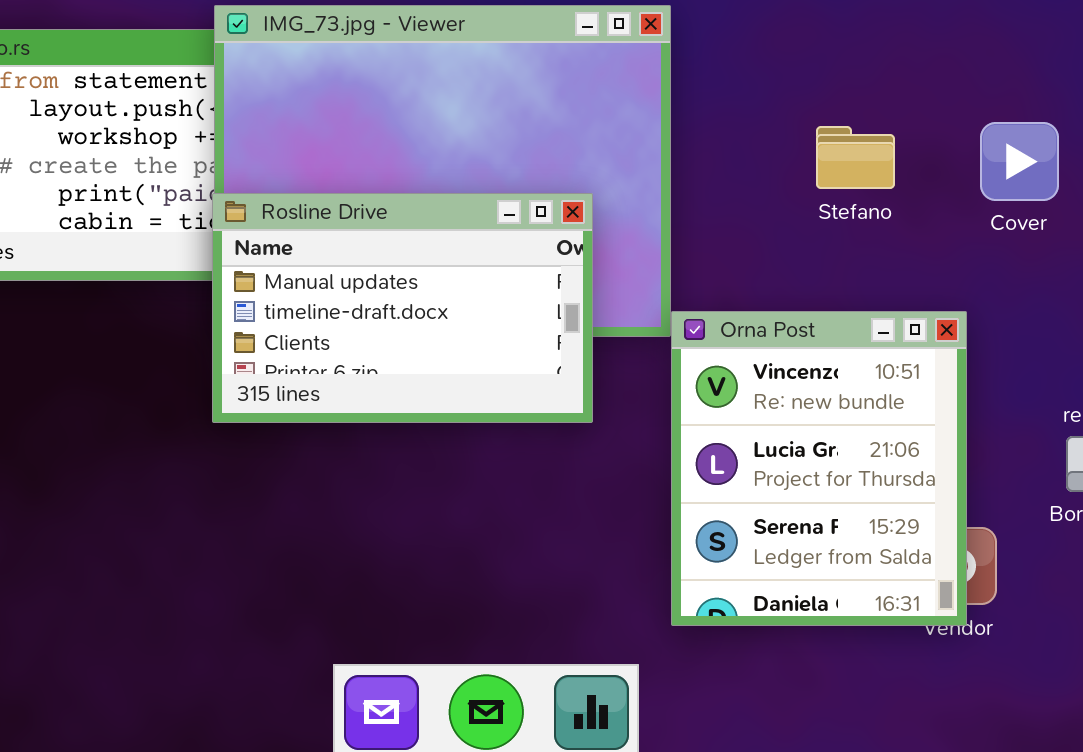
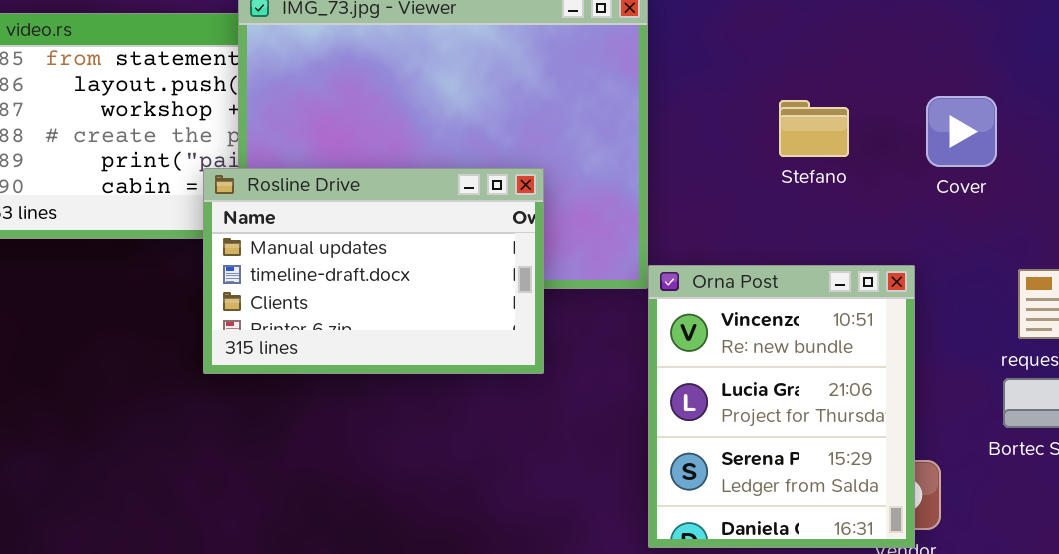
Rosline Drive: [212,193,593,423] -> [203,168,544,374], moved

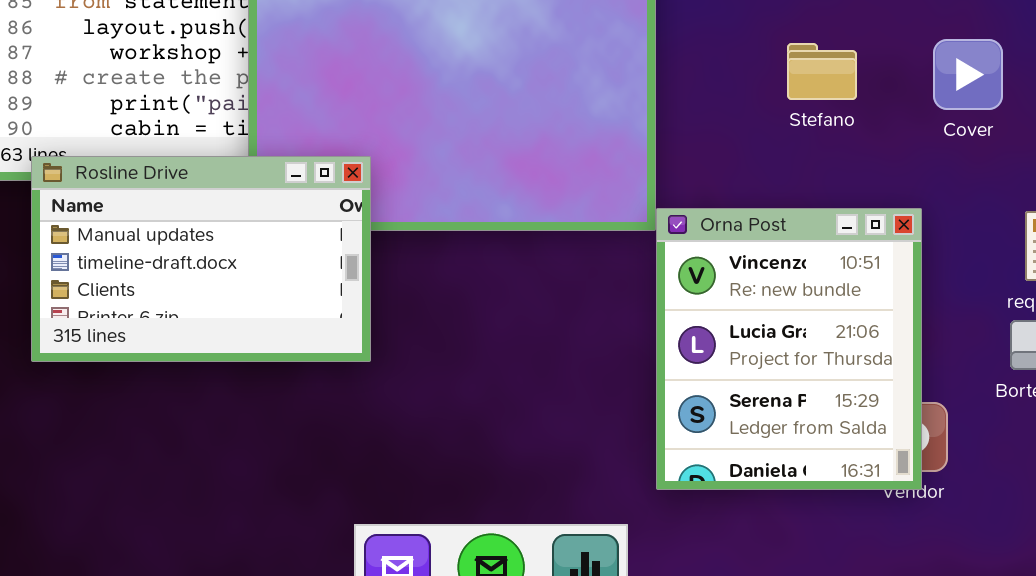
Rosline Drive: [203,168,544,374] -> [31,156,371,362], moved

